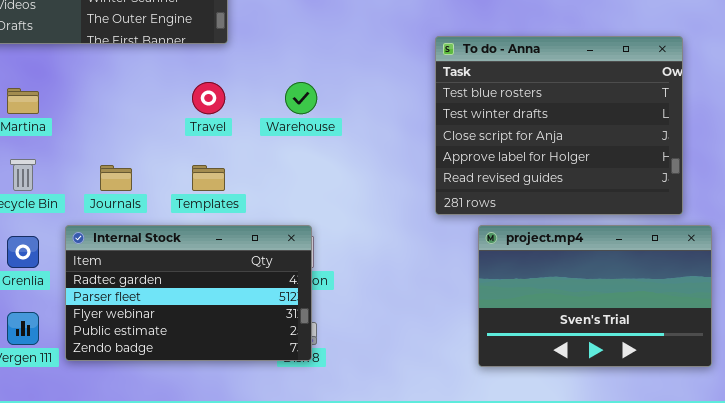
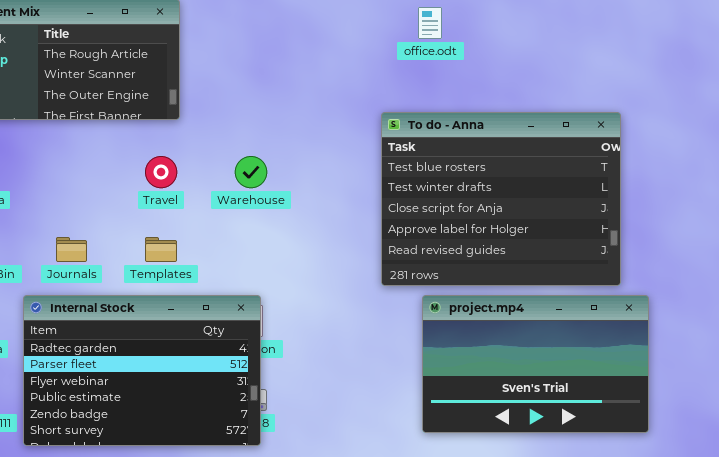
Internal Stock: [65,225,312,361] -> [23,295,261,446], resized

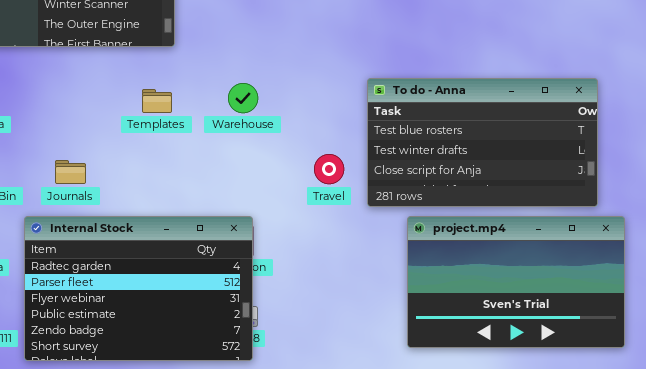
To do - Anna: [381,112,621,286] -> [367,78,598,207], resized
Travel: [145,156,177,188] -> [314,154,344,184], moved
Templates: [145,237,177,262] -> [142,89,172,113], moved

